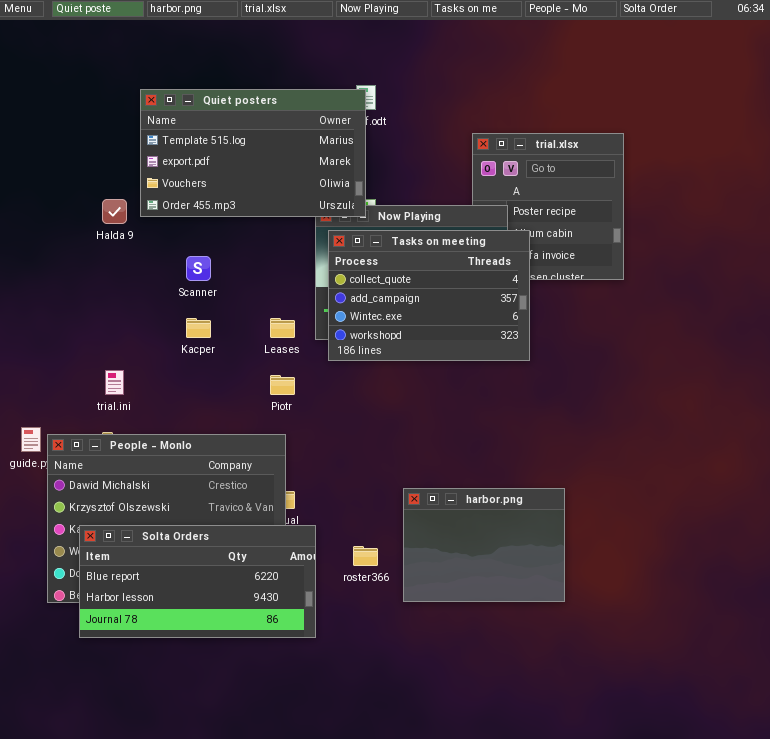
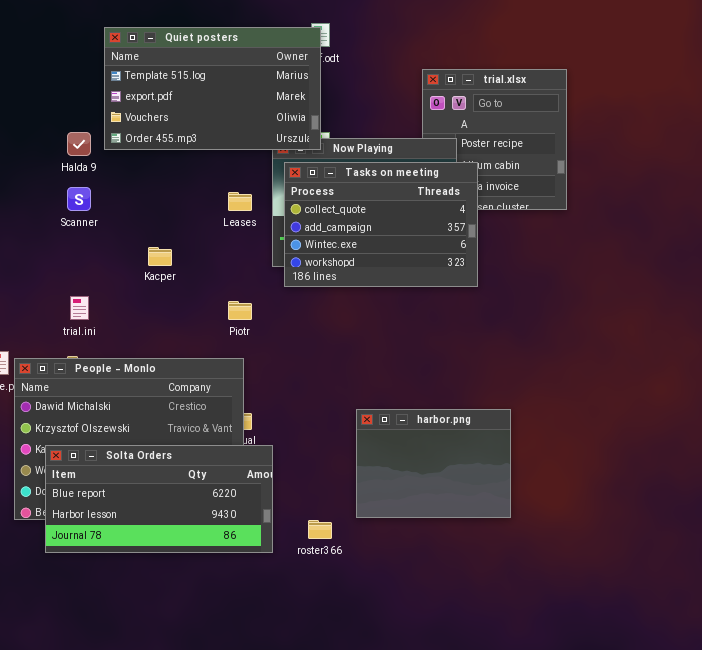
Scanner: [186,256,211,281] -> [67,187,91,211], moved
Leases: [270,318,295,338] -> [228,192,252,211], moved
roster366: [353,546,378,566] -> [308,520,332,539], moved

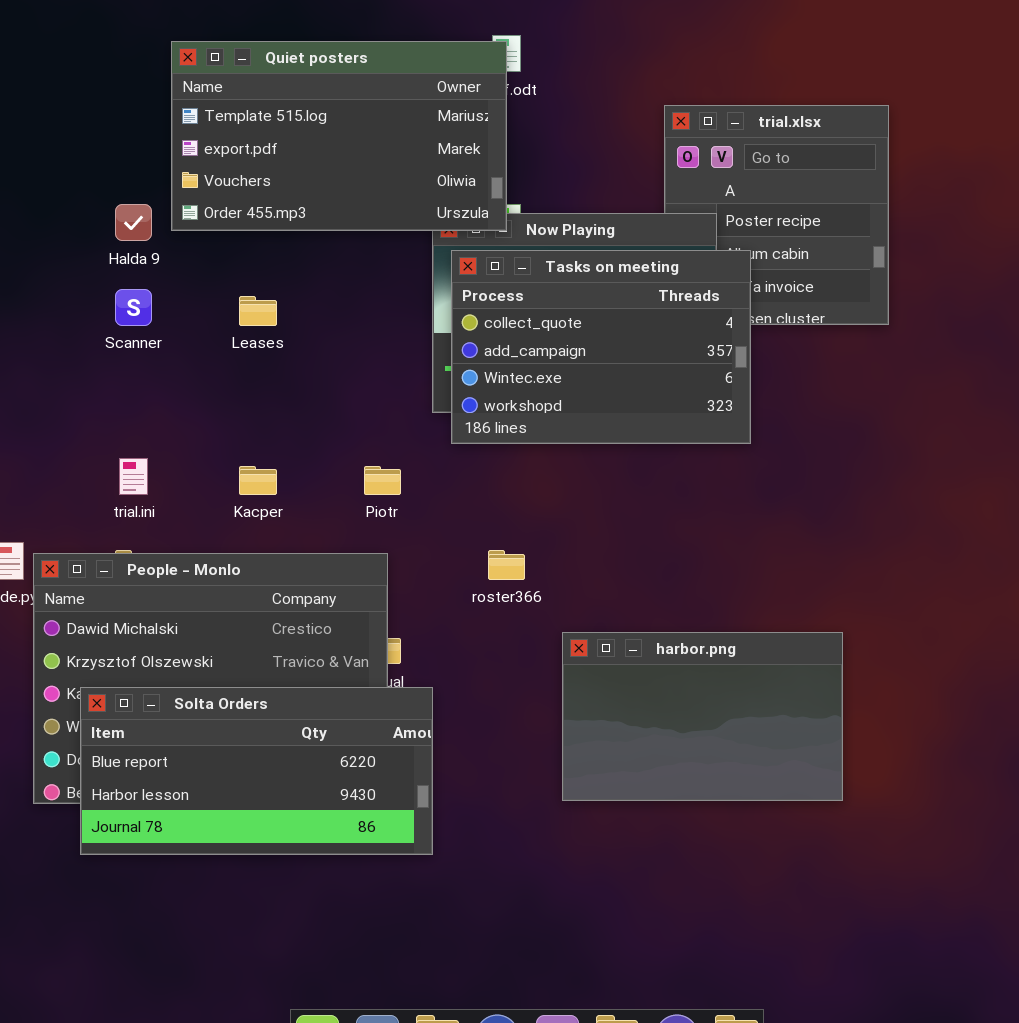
Leases: [228,192,252,211] -> [239,296,277,326], moved
Kacper: [148,247,172,266] -> [239,466,277,495], moved
harbor.png: [356,409,511,518] -> [562,632,843,801], resized
roster366: [308,520,332,539] -> [488,550,525,580], moved

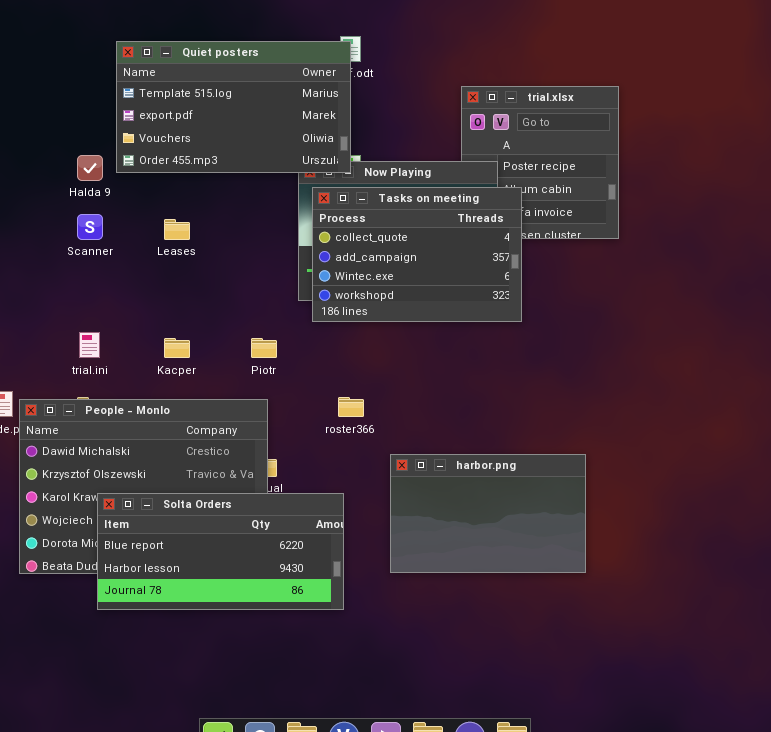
Solta Orders: [80,687,433,855] -> [97,493,344,610], moved

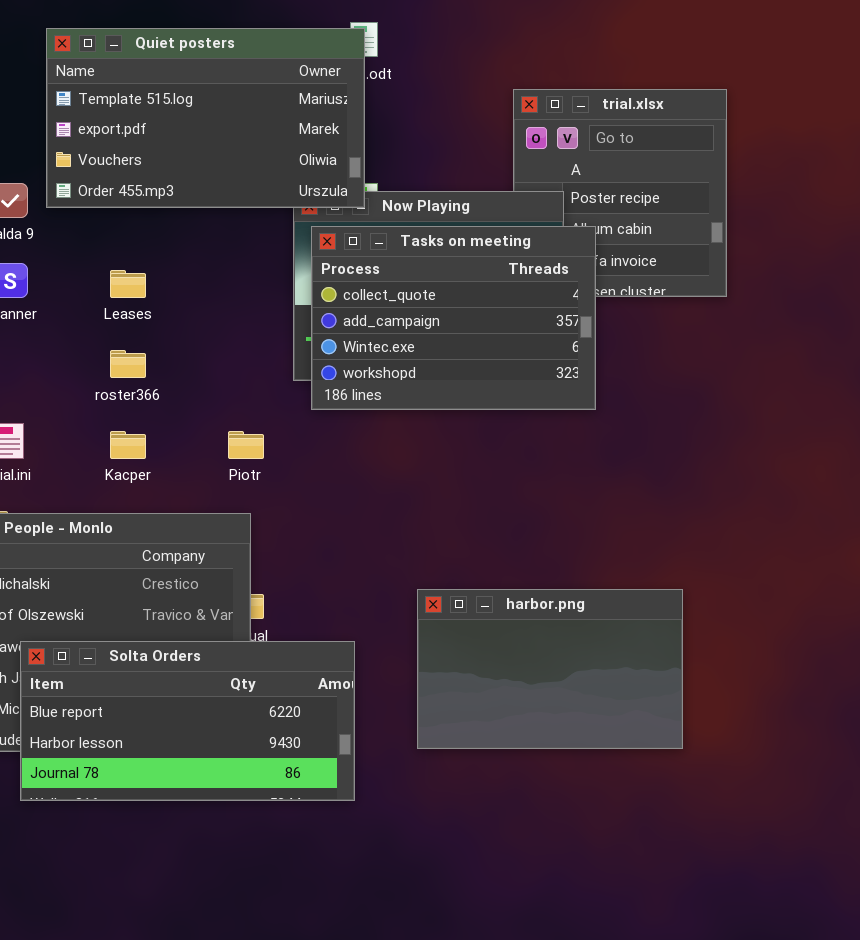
roster366: [338,397,364,417] -> [110,350,146,378], moved

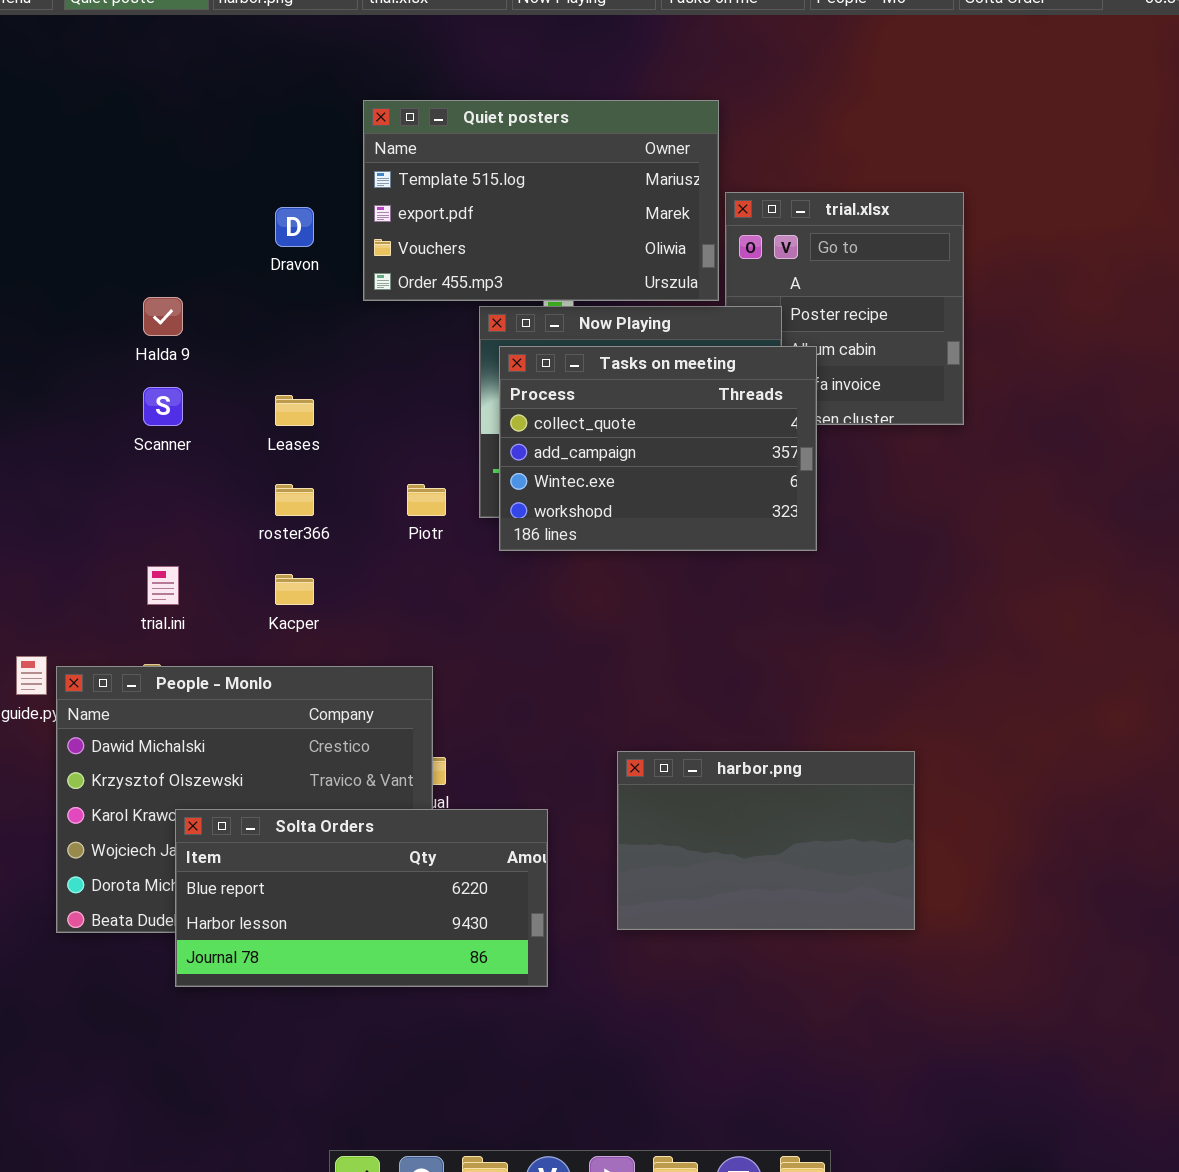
Quiet posters: [46,28,365,208] -> [363,100,719,301], moved
Piotr: [228,431,264,459] -> [407,484,446,516], moved

